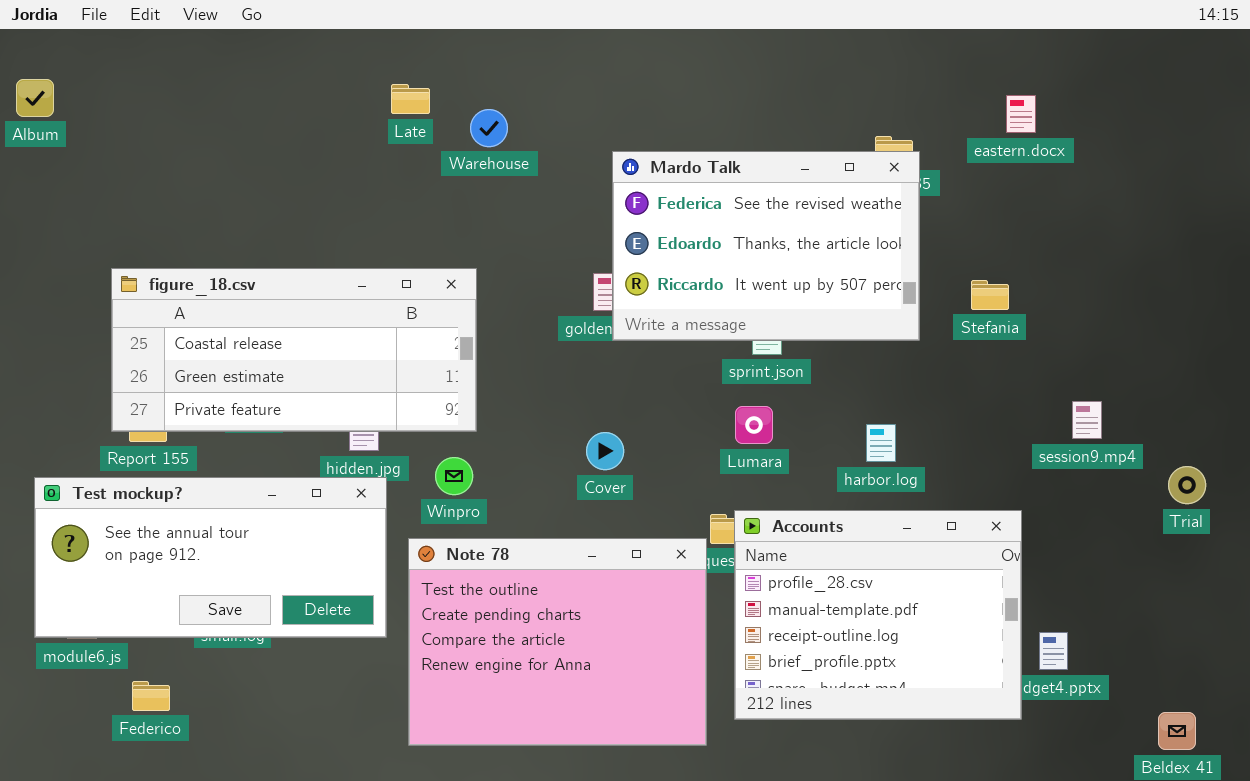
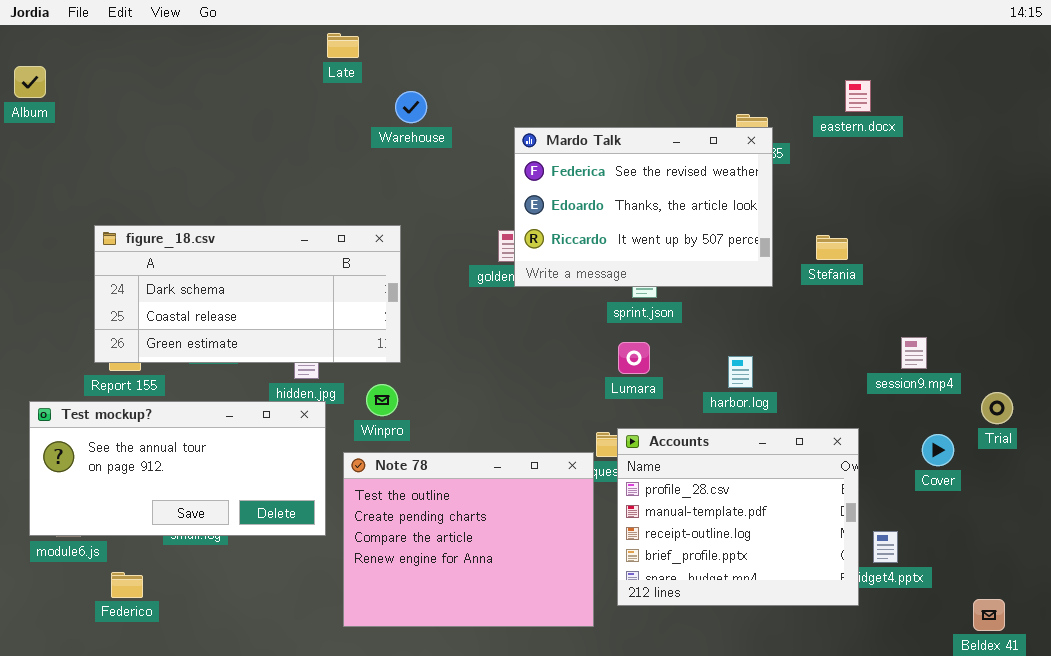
Late: [391,84,430,114] -> [327,33,359,58], moved
figure_18.csv: [111,268,477,432] -> [94,225,401,363], scrolled up 1 row
Cover: [586,432,624,470] -> [922,434,954,466], moved

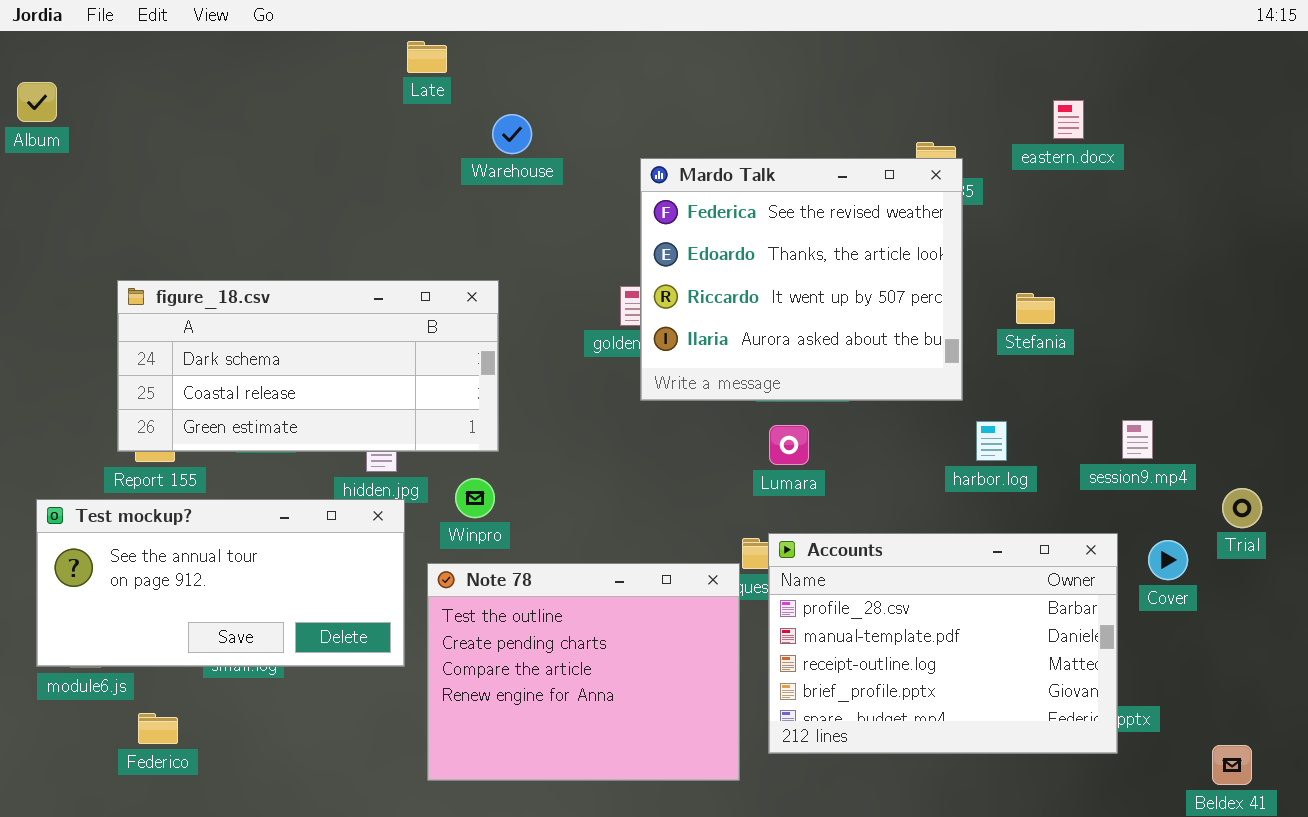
Mardo Talk: [514,127,773,287] -> [640,158,963,401], resized
harbor.log: [728,356,753,388] -> [976,421,1007,461], moved
Accounts: [617,428,859,606] -> [768,533,1118,754], resized

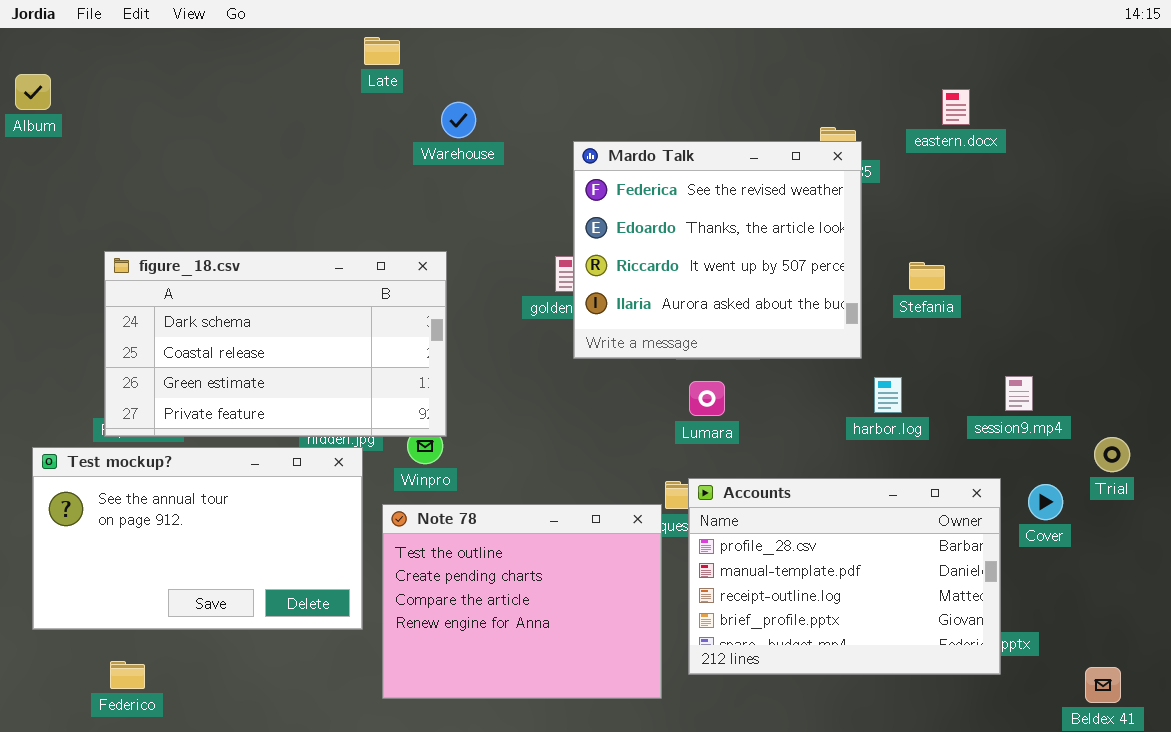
figure_18.csv: [117,280,499,452] -> [104,251,447,437], resized
Test mockup?: [36,499,405,667] -> [32,447,363,630], resized
Federico: [138,713,178,744] -> [110,661,145,689], moved

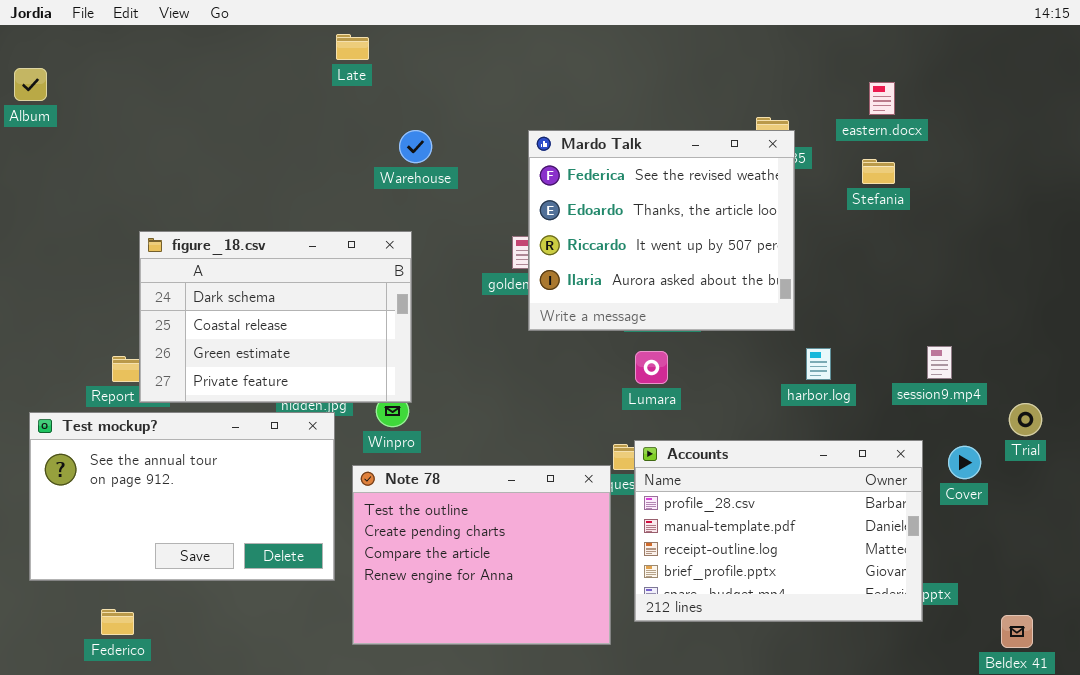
Warehouse: [441,102,476,138] -> [399,130,432,163], moved
figure_18.csv: [104,251,447,437] -> [139,231,412,403], resized
Stefania: [909,262,945,290] -> [862,159,895,184], moved

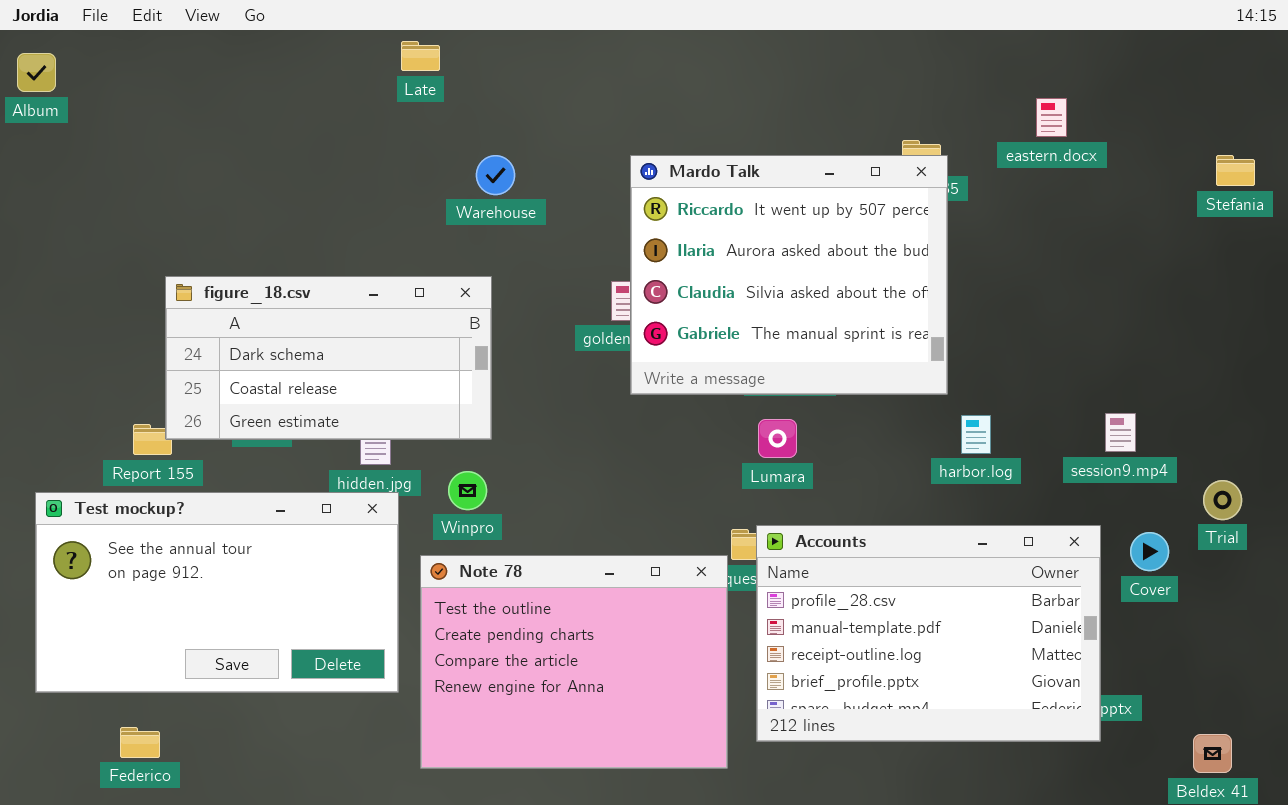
Album: [14,68,47,101] -> [17,53,56,92], moved
Mardo Talk: [528,130,795,331] -> [630,155,948,395], scrolled down 2 rows
Stefania: [862,159,895,184] -> [1216,155,1255,186], moved
figure_18.csv: [139,231,412,403] -> [165,276,492,440], resized

